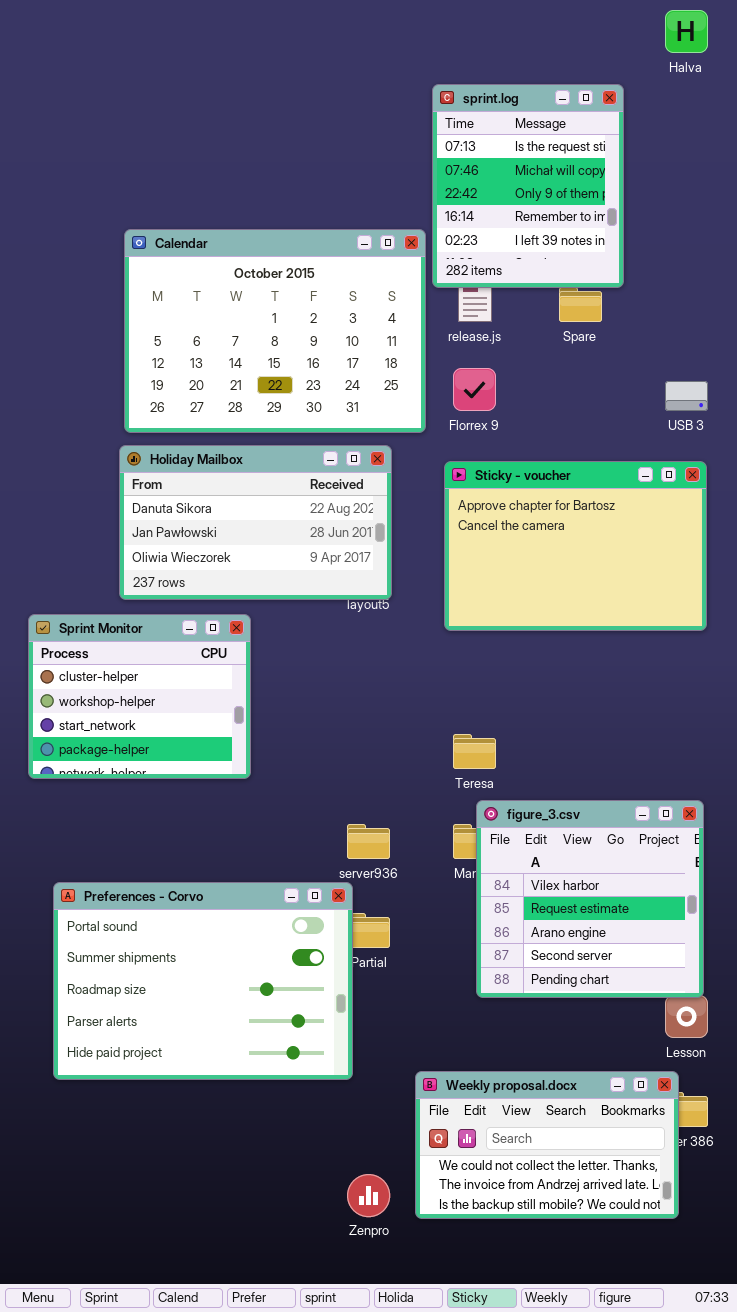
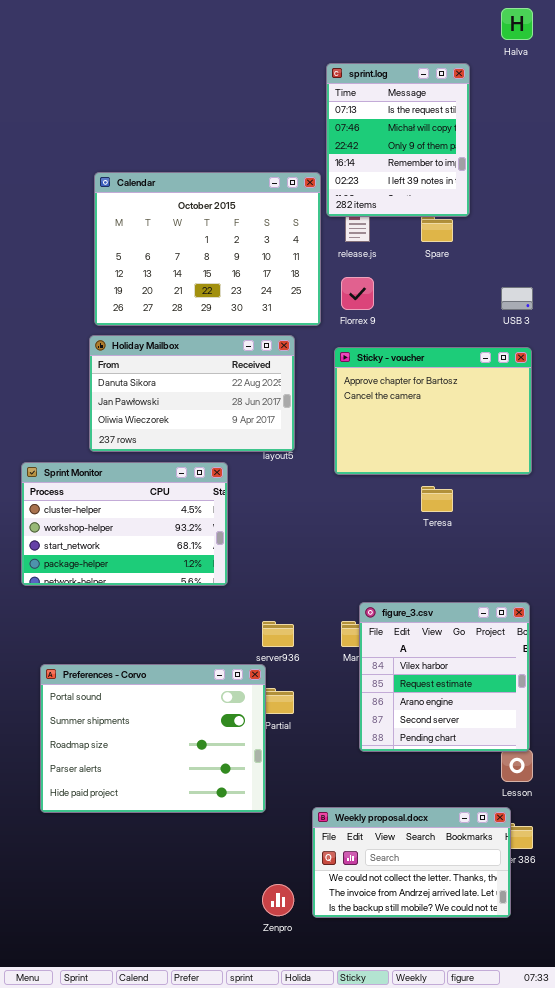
Sprint Monitor: [28,614,251,779] -> [21,462,228,586], resized
Teresa: [453,734,496,769] -> [421,486,453,512], moved

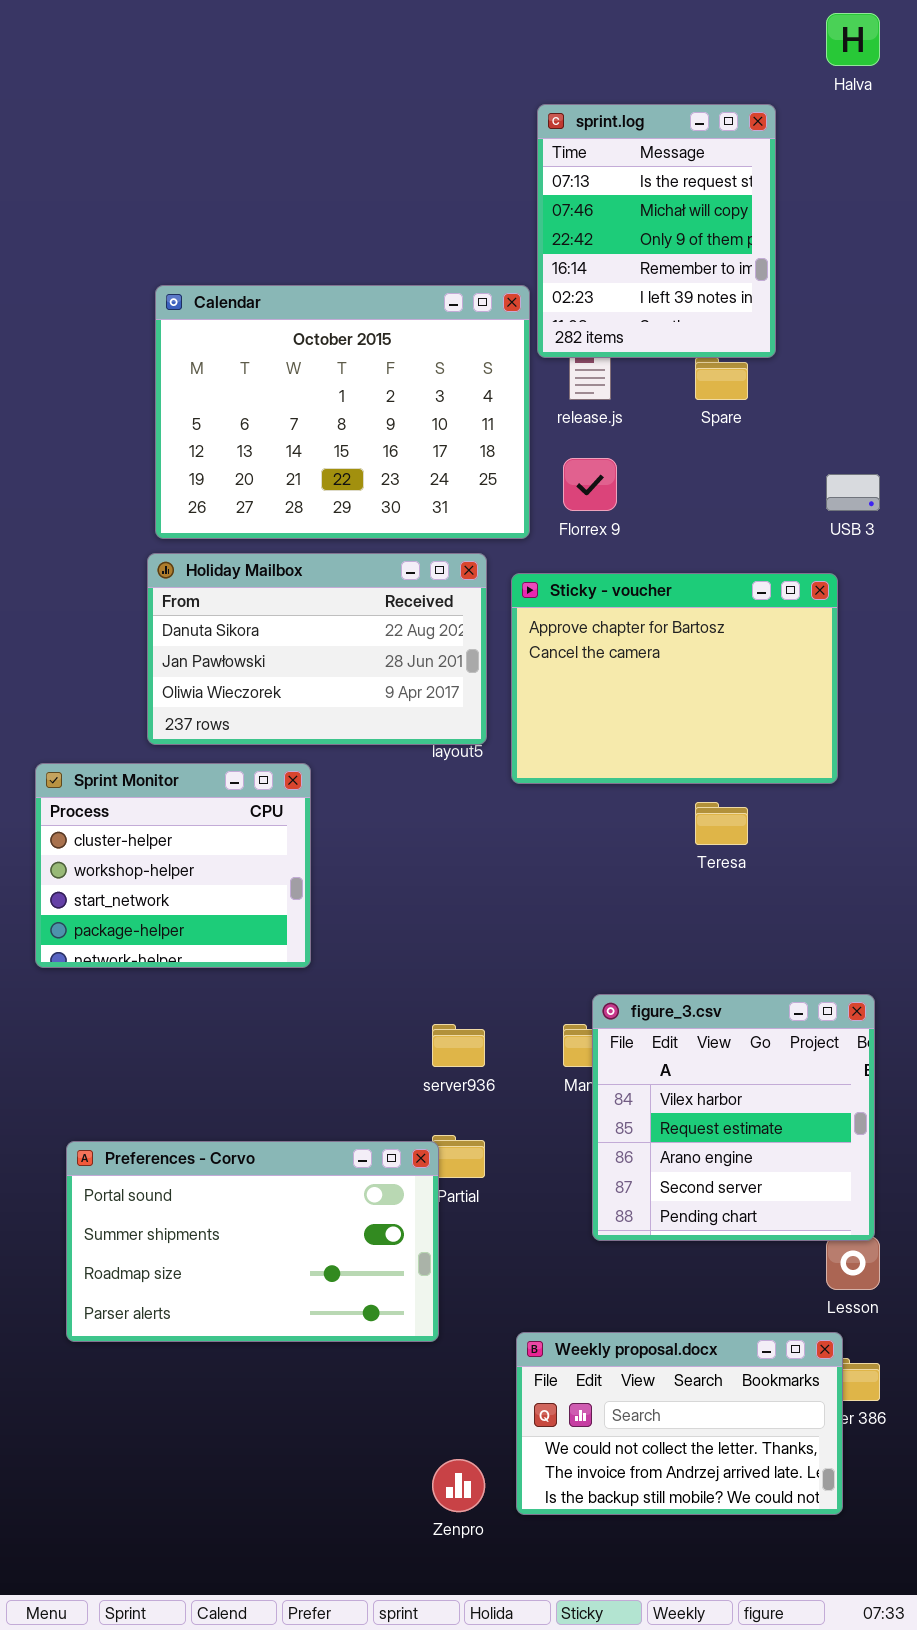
Sticky - voucher: [334,347,532,475] -> [511,573,838,784], moved
Sprint Monitor: [21,462,228,586] -> [35,763,311,968], resized
Preferences - Corvo: [40,664,266,813] -> [66,1141,439,1342], resized

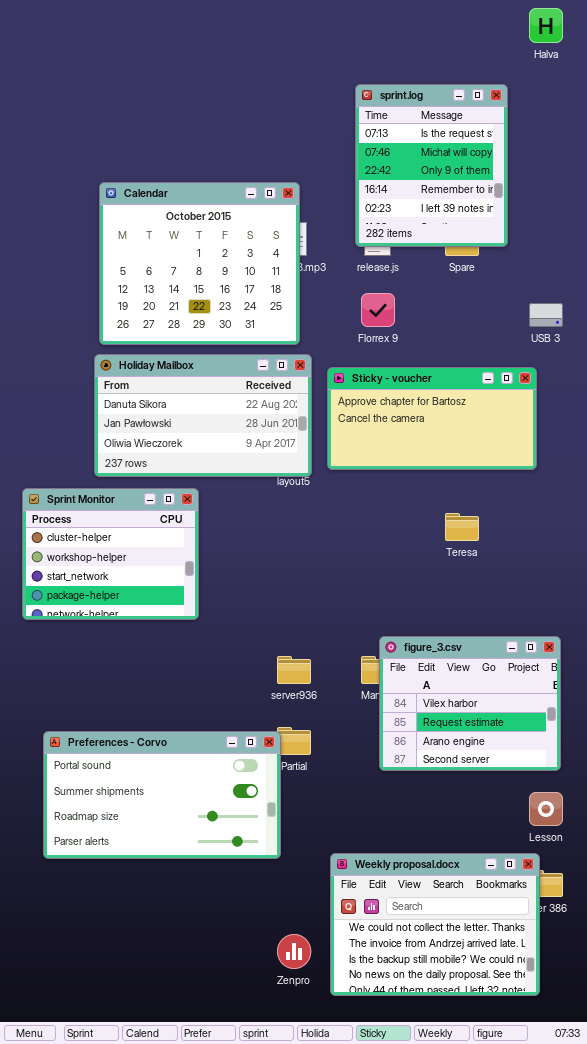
sprint.log: [537,104,776,358] -> [355,84,508,247], moved
Calendar: [155,285,530,539] -> [99,182,300,345], resized
Sticky - voucher: [511,573,838,784] -> [327,367,537,470], resized
figure_3.csv: [592,994,875,1241] -> [379,636,561,771], resized
Weekly proposal.docx: [516,1332,843,1515] -> [330,853,540,996], resized

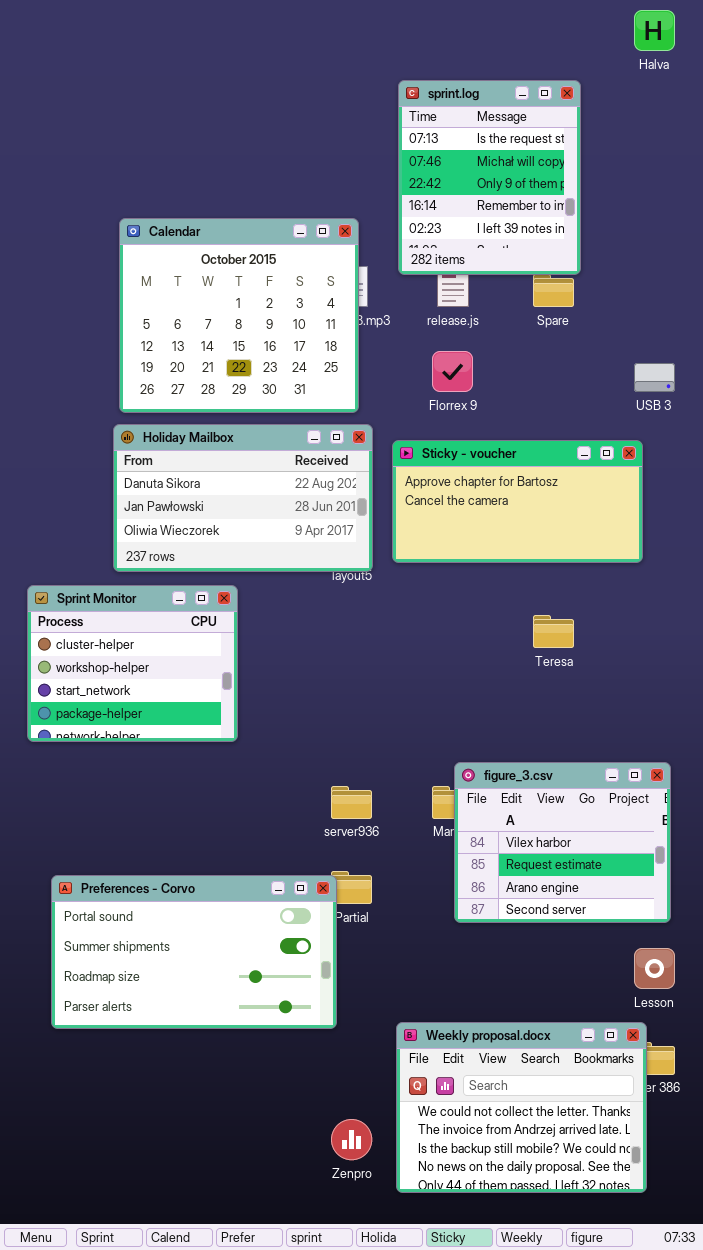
sprint.log: [355,84,508,247] -> [398,80,581,275], moved

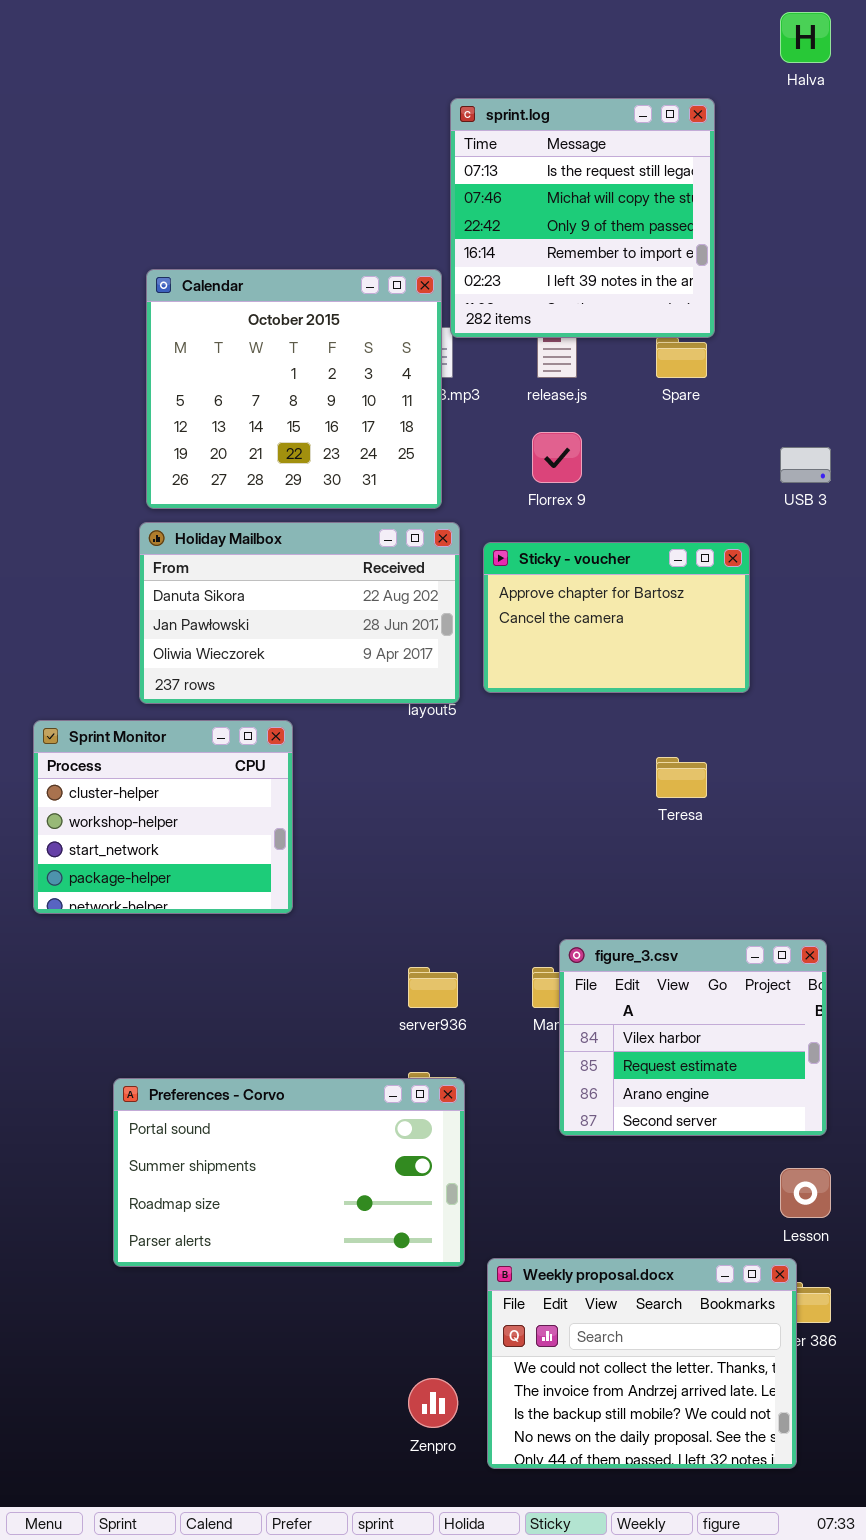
sprint.log: [398,80,581,275] -> [450,98,715,338], resized
Sticky - voucher: [392,440,643,563] -> [483,542,750,693], resized
Preferences - Corvo: [51,875,337,1029] -> [113,1078,465,1267], moved

